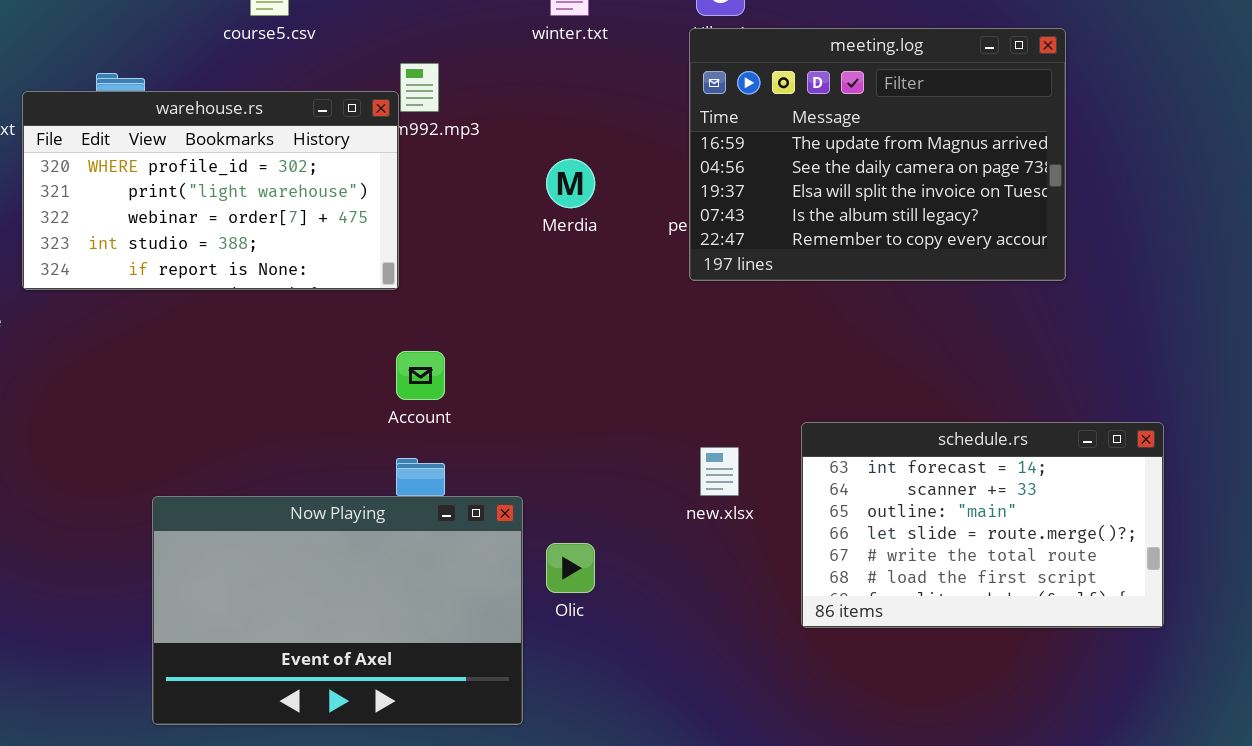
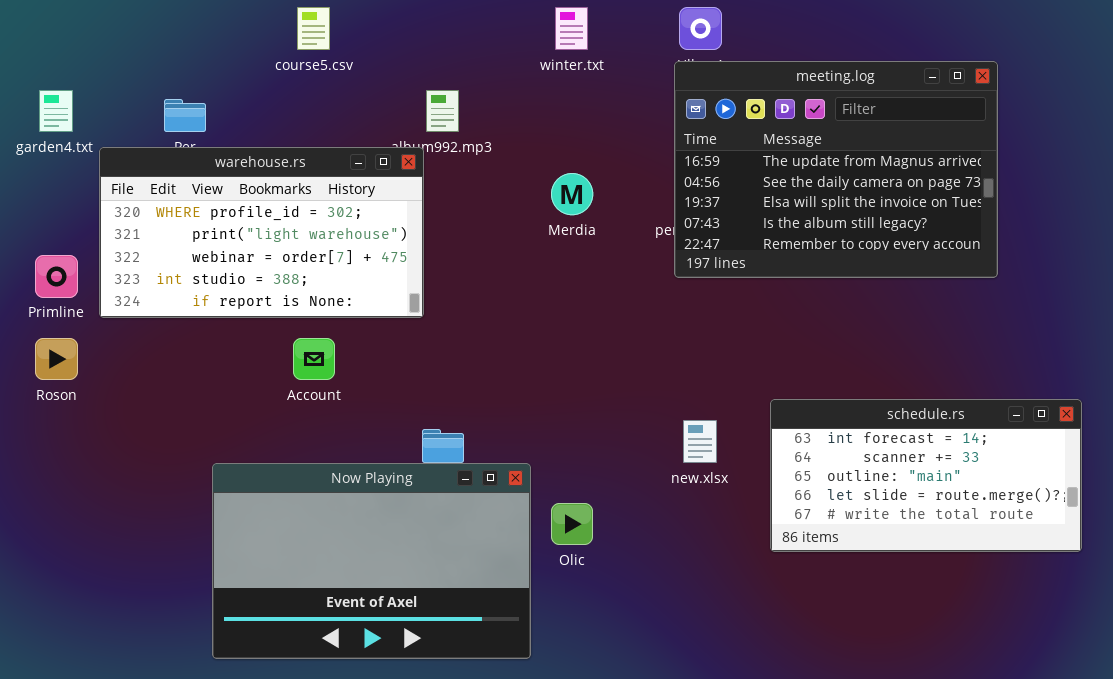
warehouse.rs: [22,91,399,290] -> [99,147,424,318], moved
Account: [396,351,445,400] -> [293,338,335,380], moved
schedule.rs: [801,422,1164,628] -> [770,399,1082,552], resized

